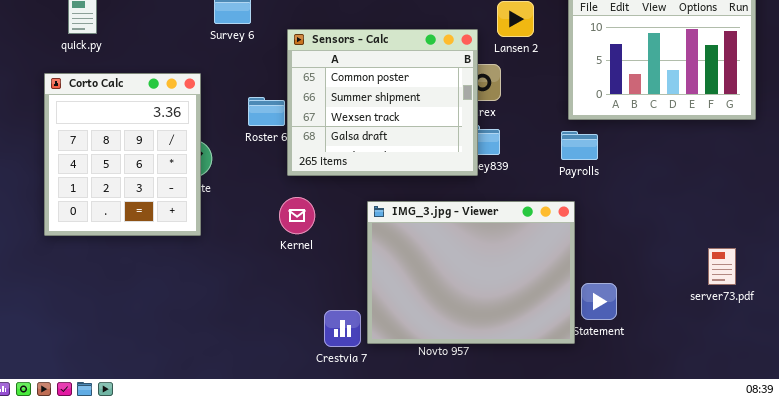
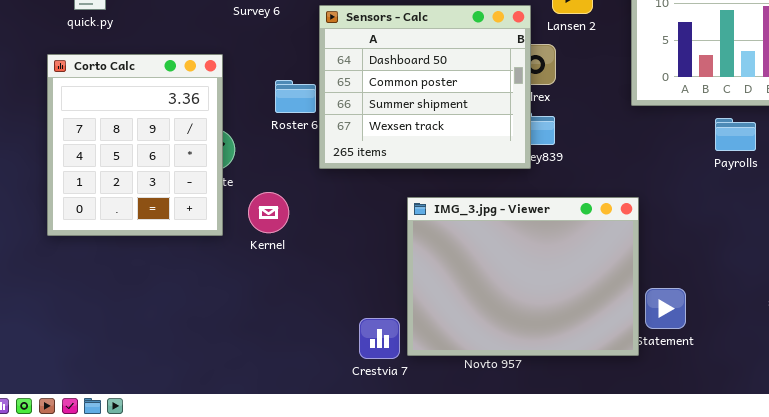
Sensors - Calc: [287,29,478,176] -> [319,5,531,169], scrolled up 1 row
Payrolls: [561,131,598,160] -> [715,118,756,151], moved
Kernel: [279,197,315,234] -> [248,192,289,233], moved

